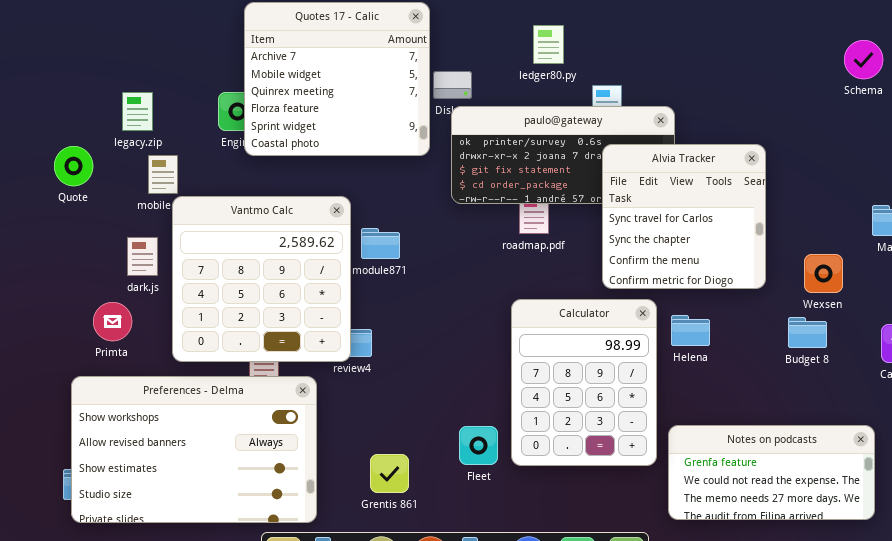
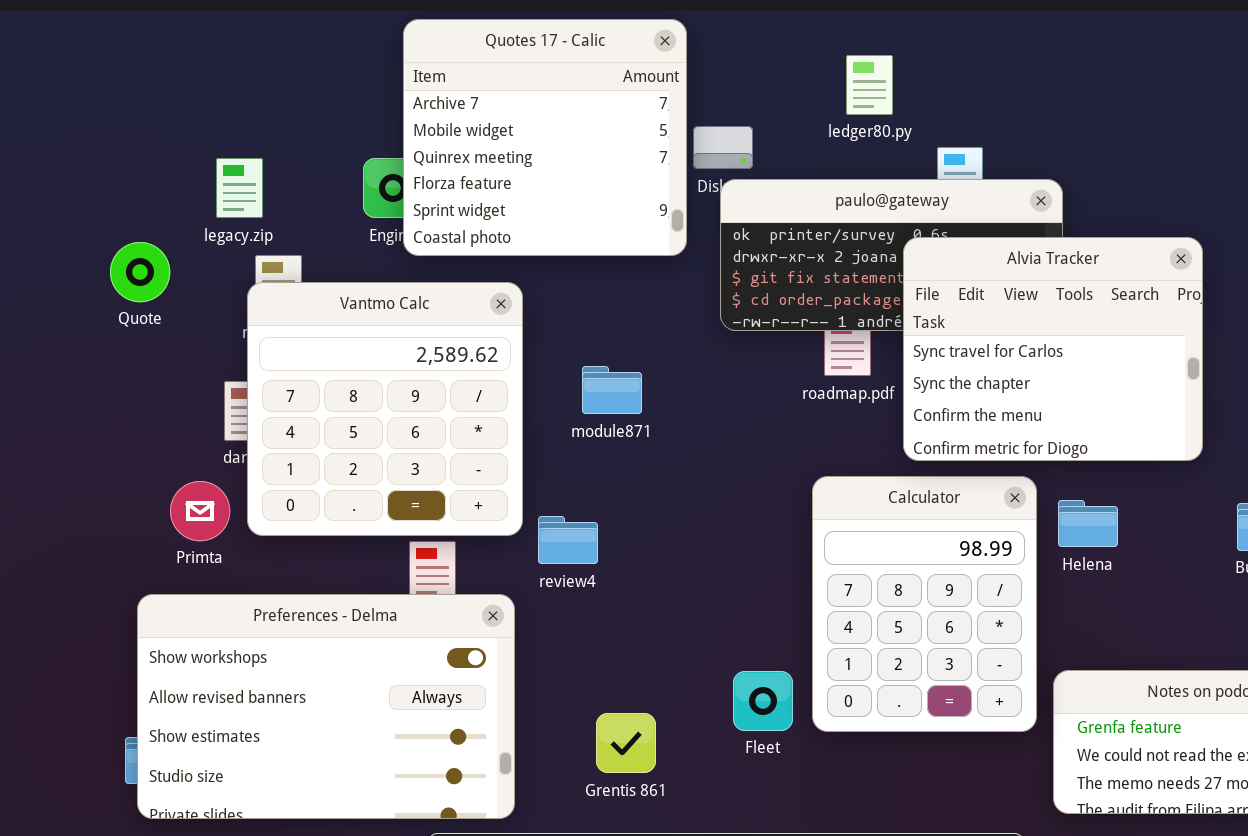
Alvia Tracker: [602,144,766,289] -> [903,237,1203,461], resized
Vantmo Calc: [172,196,351,362] -> [247,282,523,536], moved

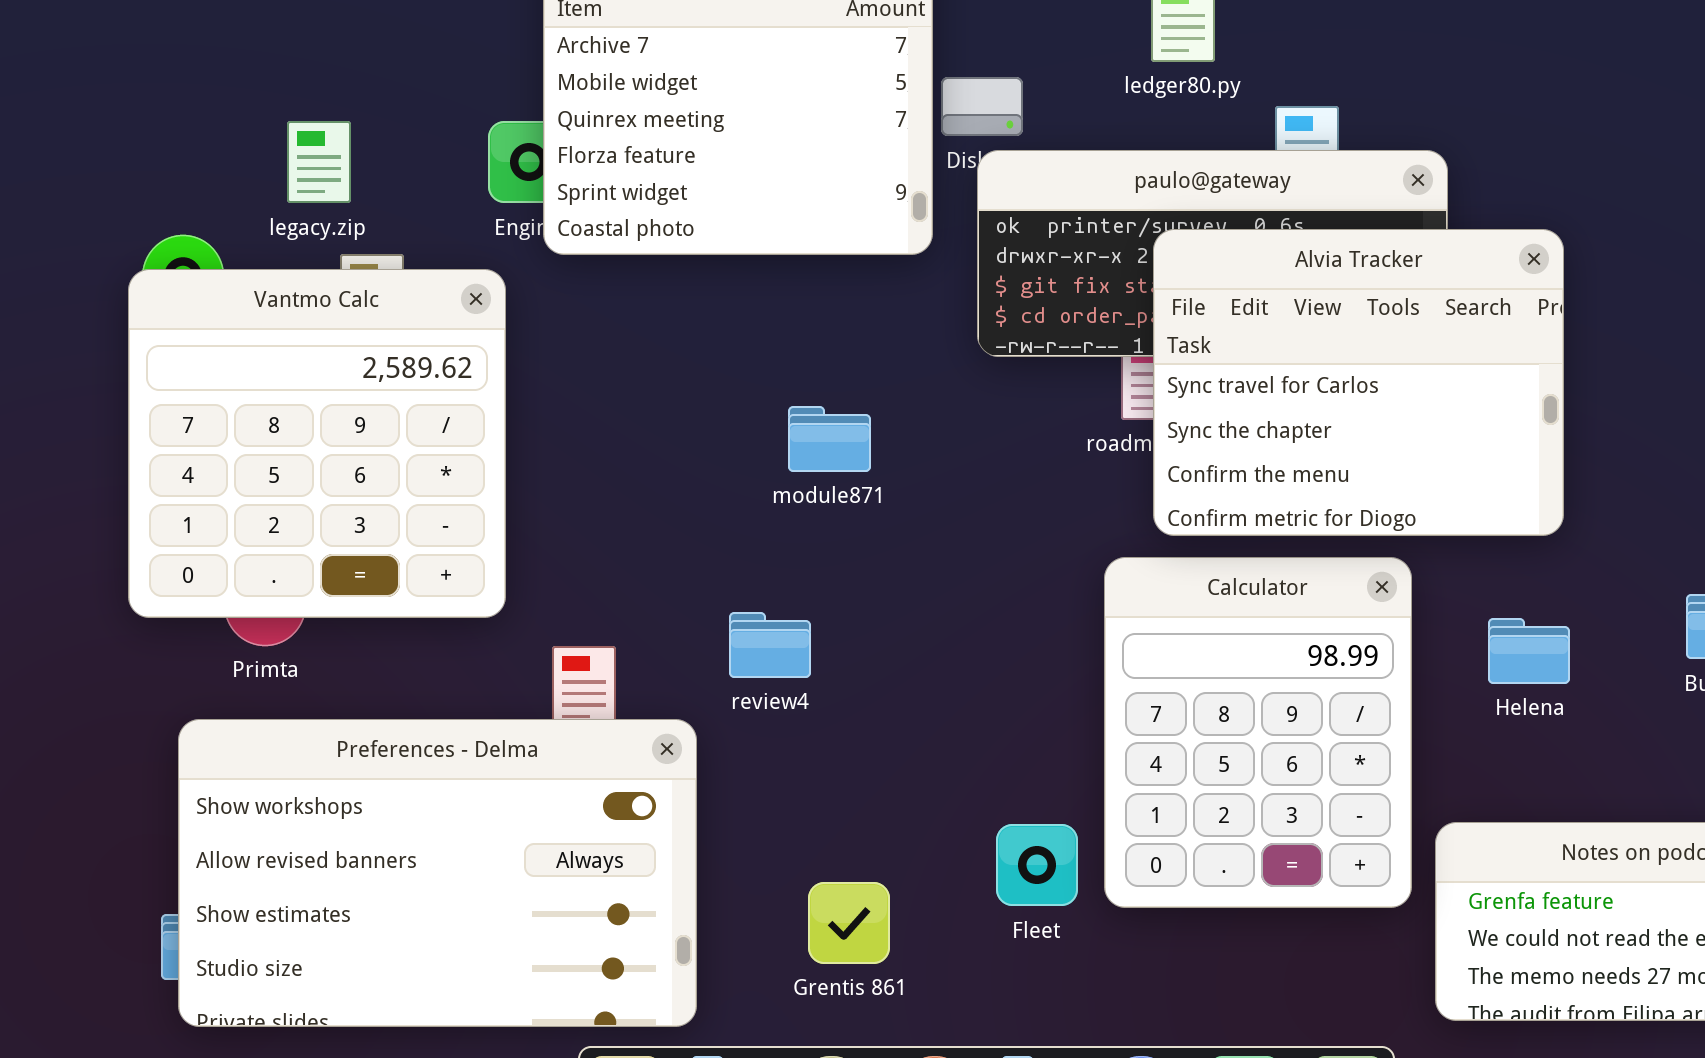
Alvia Tracker: [903,237,1203,461] -> [1153,229,1564,536], moved
Vantmo Calc: [247,282,523,536] -> [128,269,506,618], moved
Helena: [1058,500,1118,547] -> [1488,618,1570,684], moved

